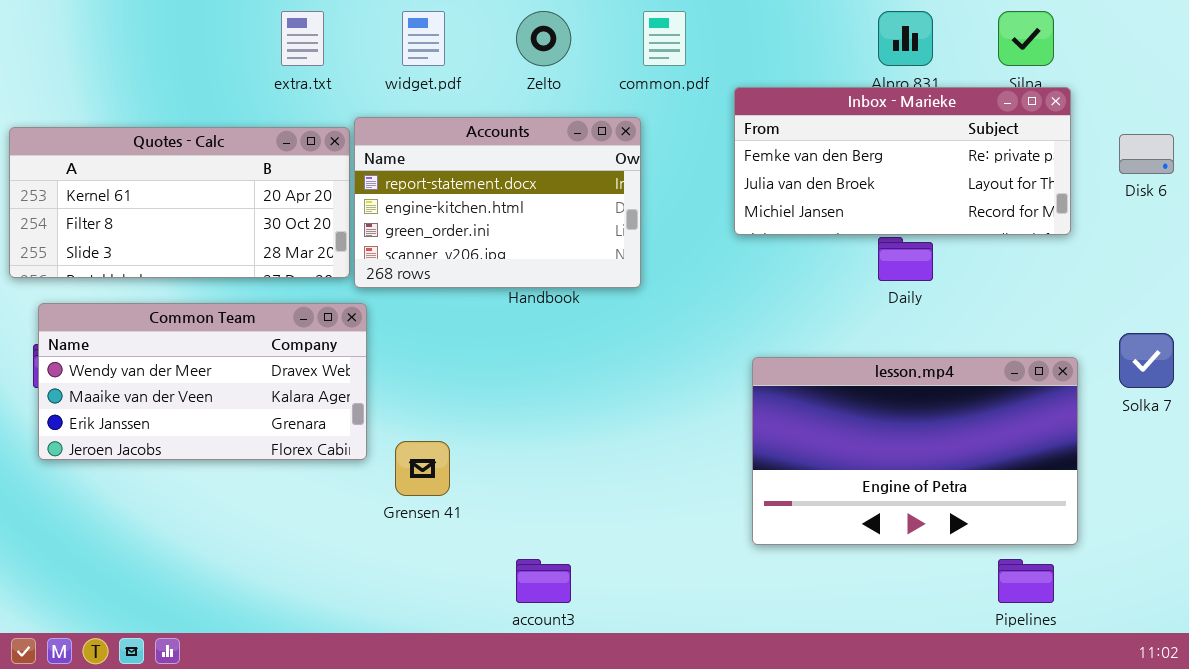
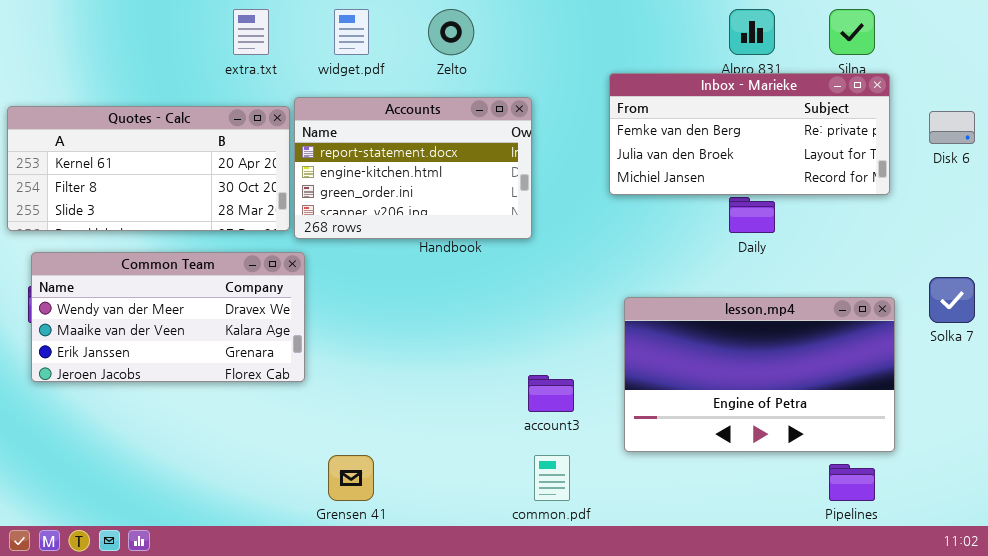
common.pdf: [643,11,686,66] -> [534,455,570,501], moved
Grensen 41: [395,441,450,496] -> [328,455,374,501], moved
account3: [516,559,571,603] -> [528,375,574,412], moved

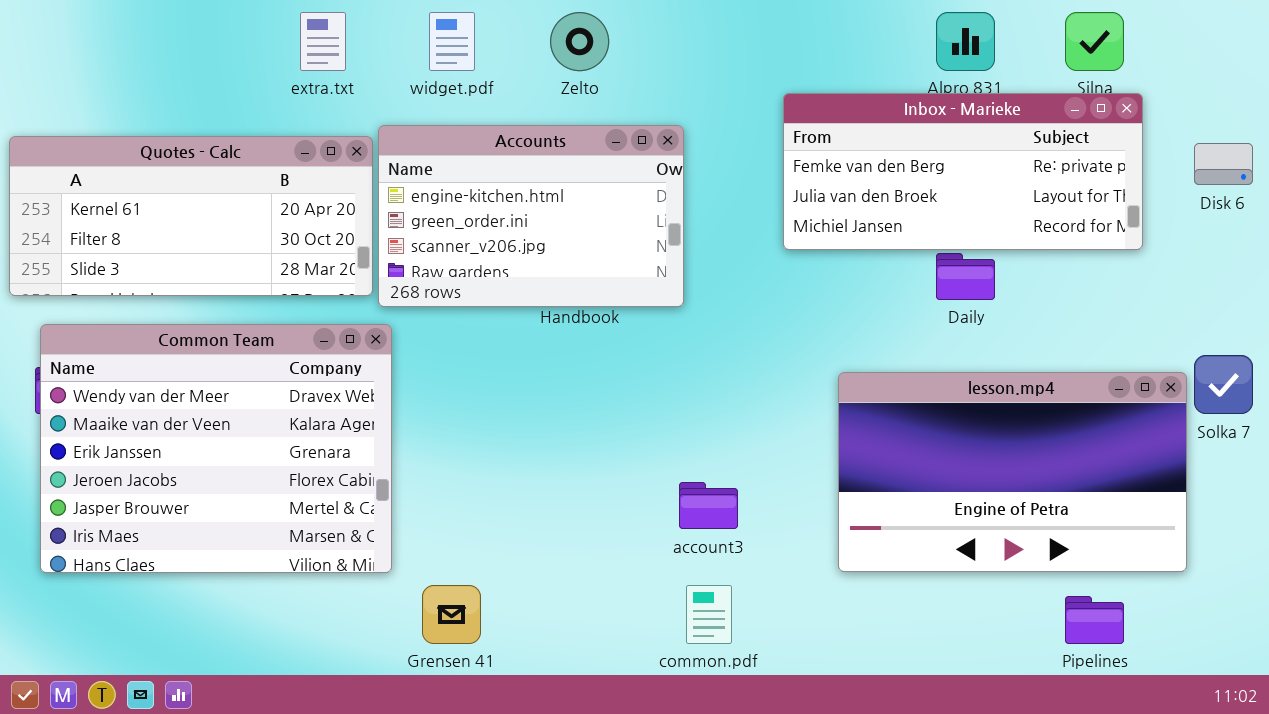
Accounts: [294,97,532,239] -> [378,125,684,307], scrolled down 1 row
Common Team: [31,252,305,382] -> [40,324,392,573], resized
lesson.mp4: [624,297,895,452] -> [838,372,1187,572], moved

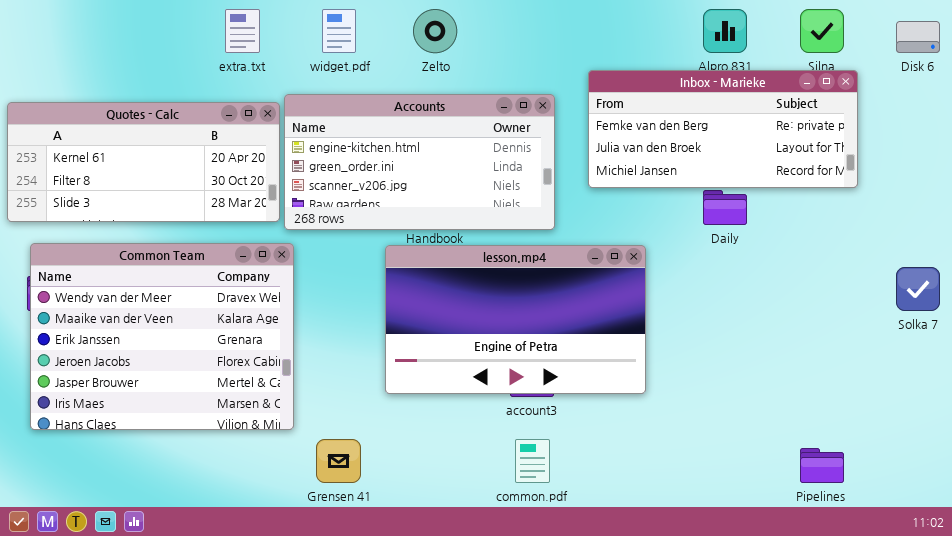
Accounts: [378,125,684,307] -> [284,94,555,230], resized
Disk 6: [1194,143,1253,185] -> [896,21,940,53], moved
lesson.mp4: [838,372,1187,572] -> [385,245,646,394], moved

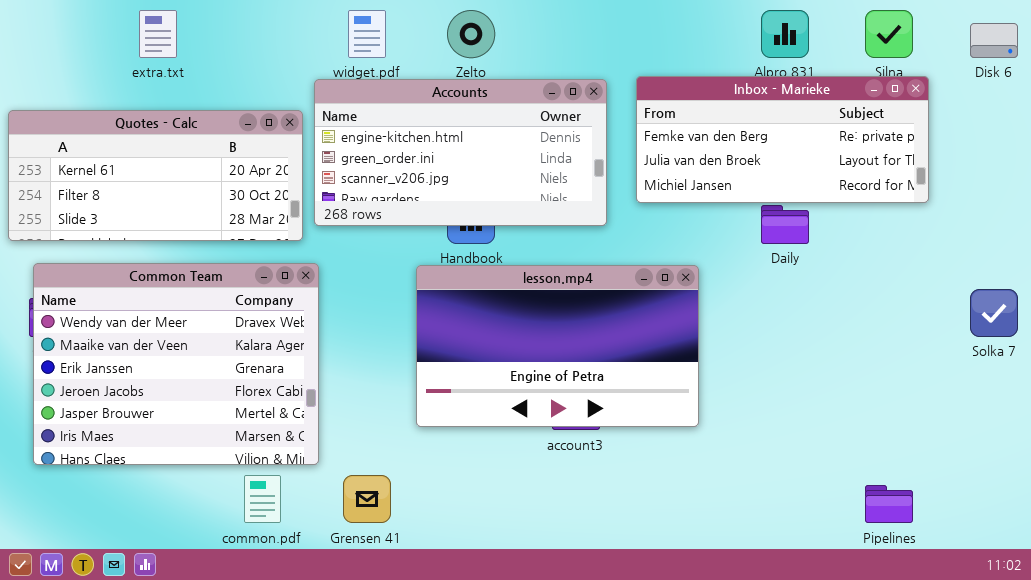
extra.txt: [225,9,260,53] -> [139,10,177,58], moved
Accounts: [284,94,555,230] -> [314,79,607,226], moved
common.pdf: [515,439,550,483] -> [244,475,281,523], moved

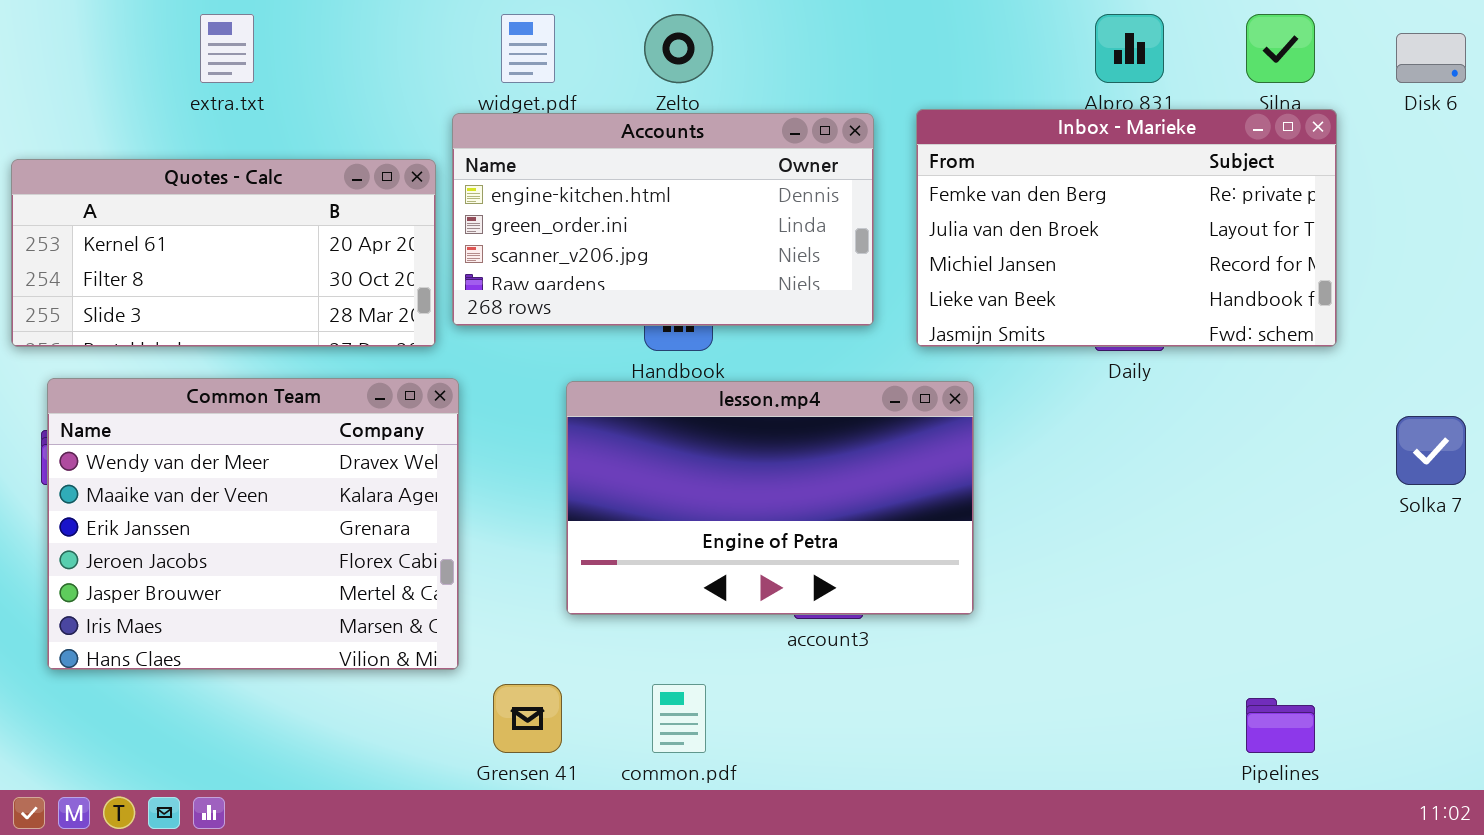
Inbox - Marieke: [636,76,929,203] -> [916,109,1337,347], resized
lesson.mp4: [416,265,699,427] -> [566,381,974,615], moved
common.pdf: [244,475,281,523] -> [652,684,706,753], moved

